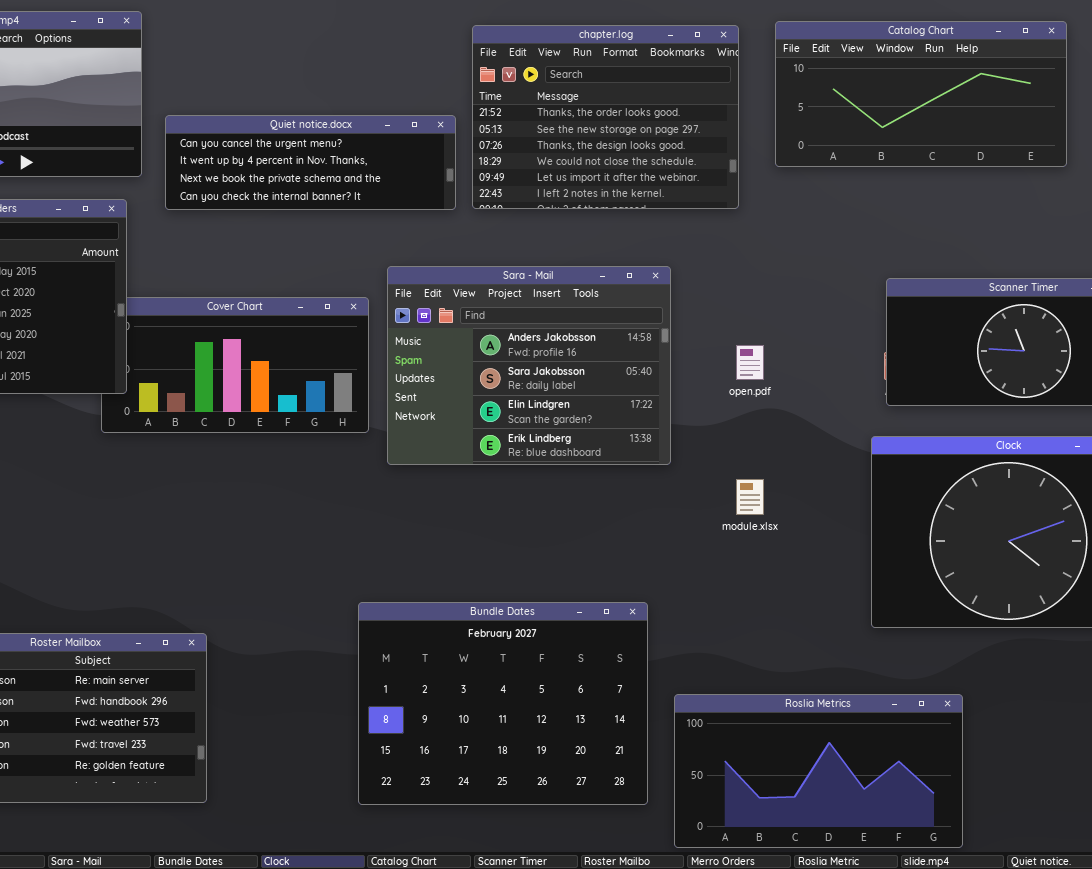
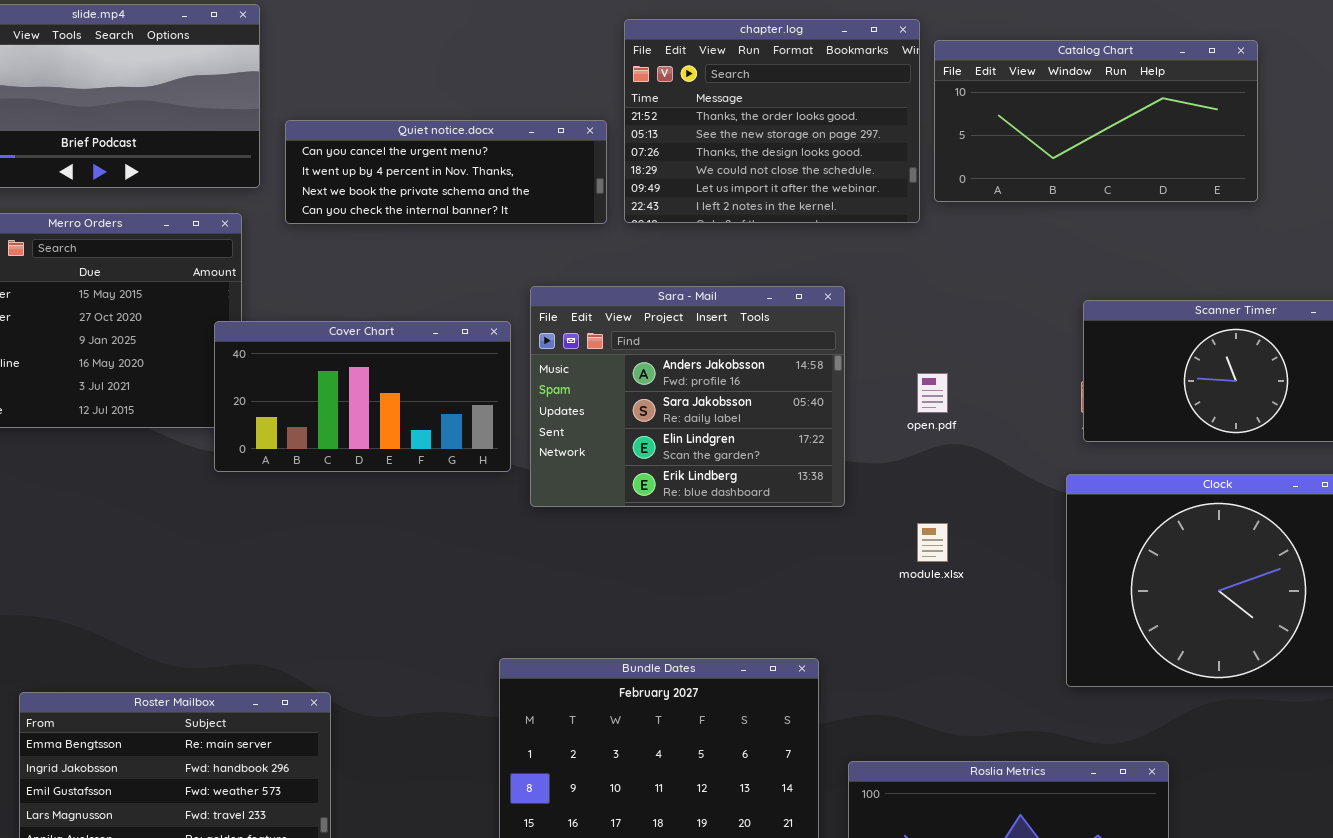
Catalog Chart: [775,21,1067,167] -> [934,40,1258,202], moved
Cover Chart: [101,297,369,433] -> [214,321,511,472], raised

